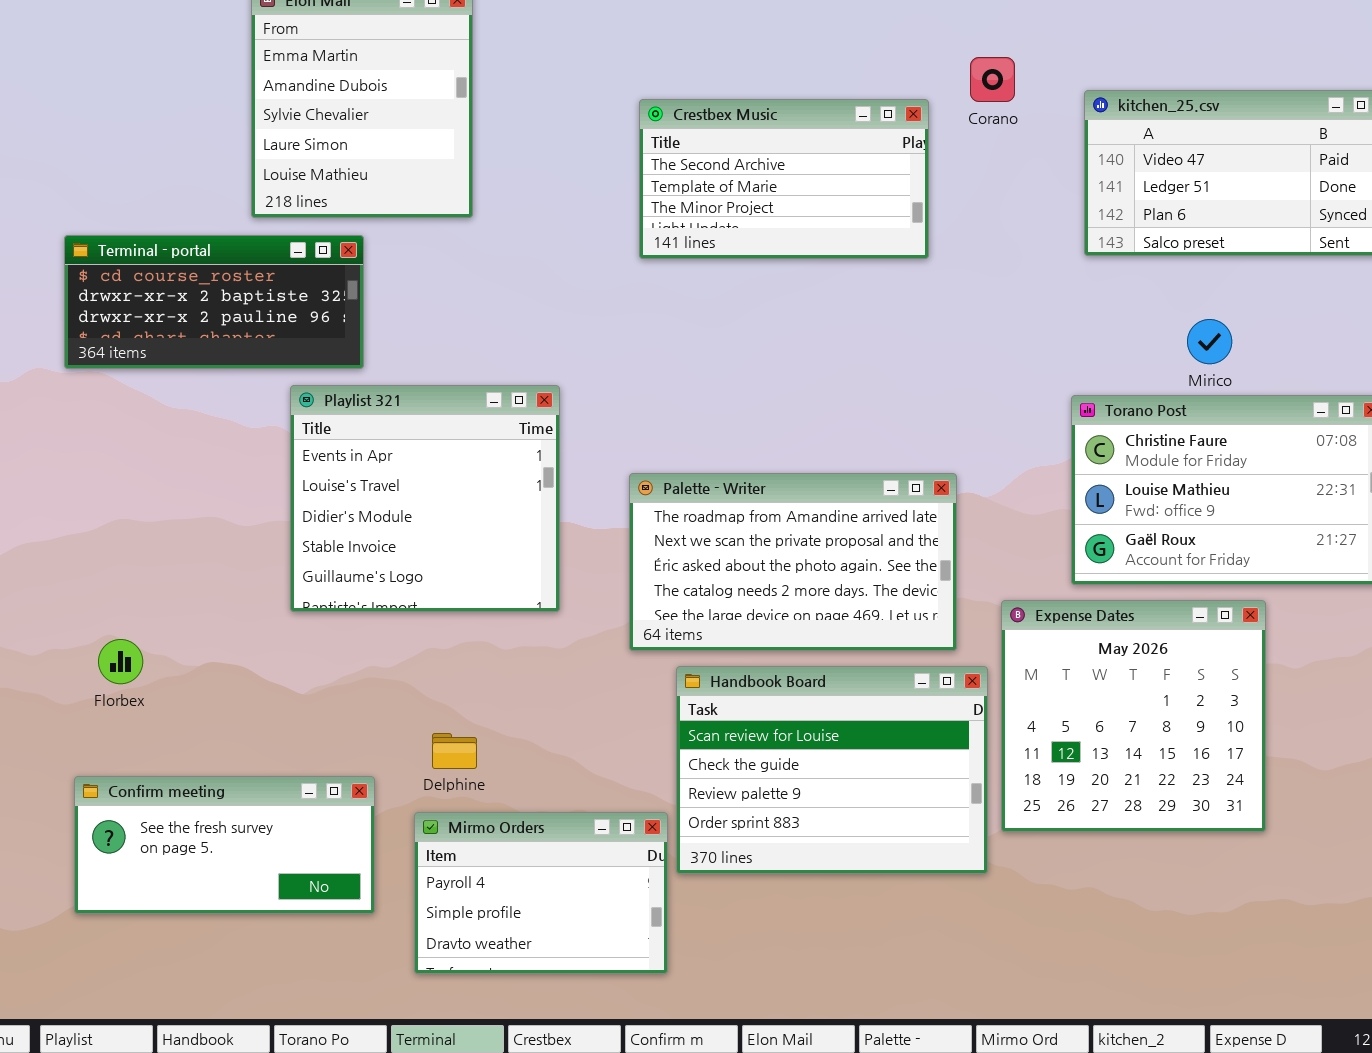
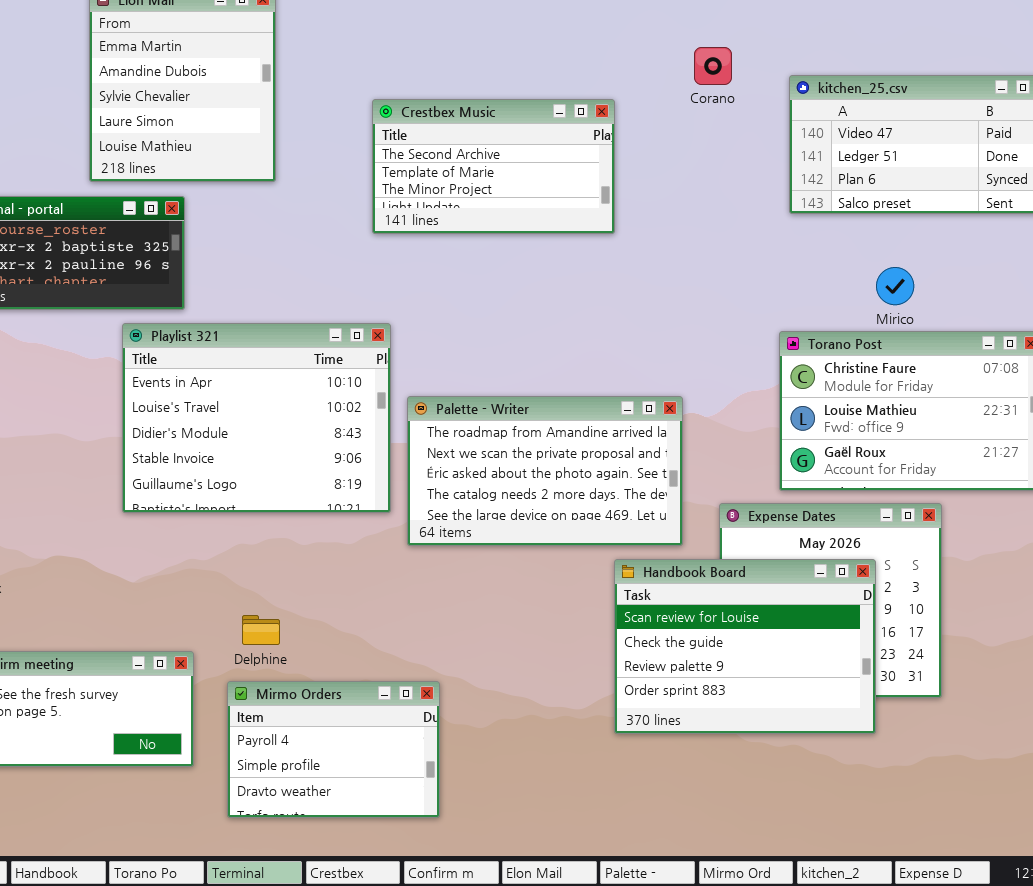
Crestbex Music: [639,99,929,259] -> [372,99,615,234], moved
Playlist 321: [290,385,560,612] -> [122,323,391,513], resized
Handbook Board: [676,666,988,874] -> [614,559,876,734], moved

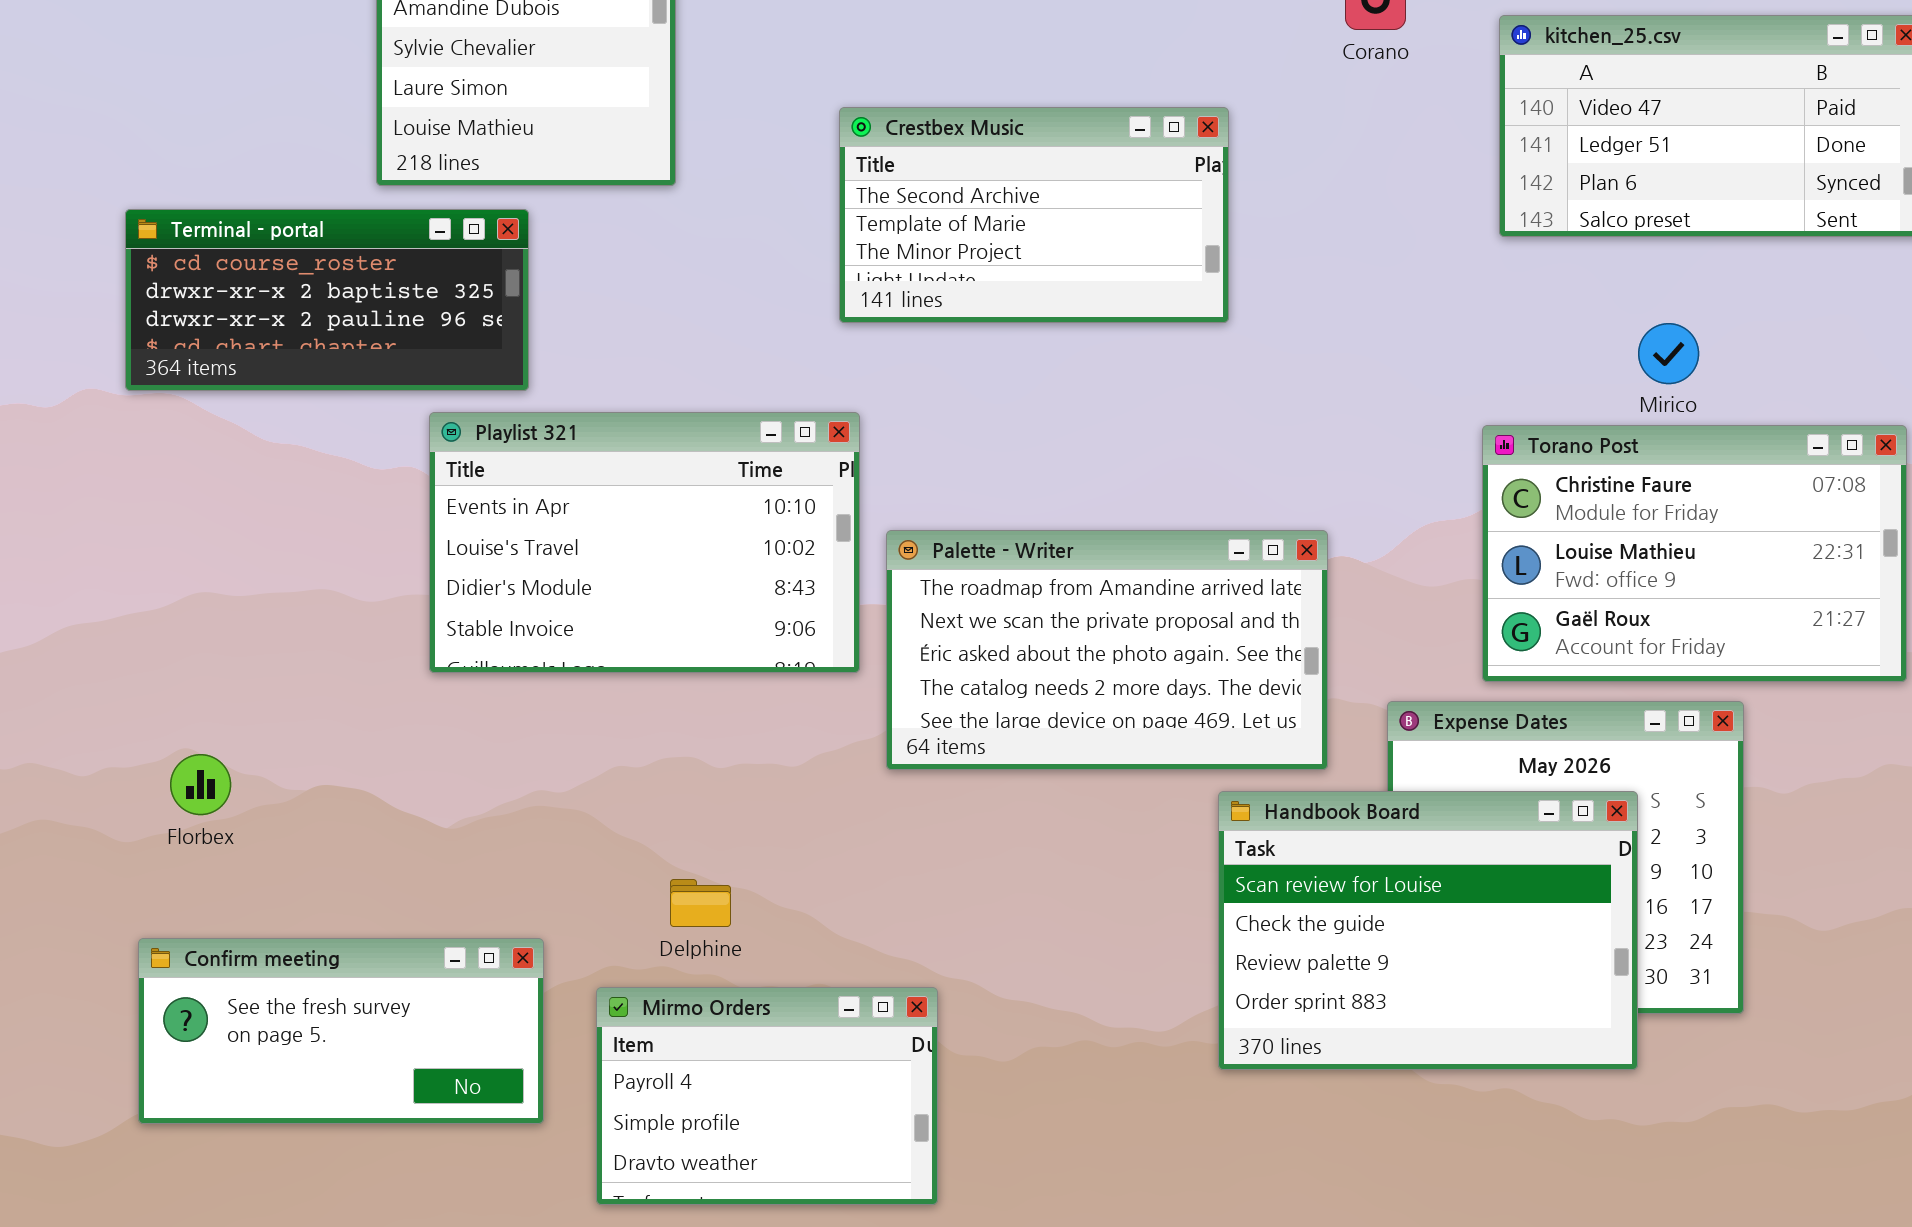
Crestbex Music: [372,99,615,234] -> [839,107,1229,323], moved
Playlist 321: [122,323,391,513] -> [429,412,860,673], resized
Delphine: [242,615,280,645] -> [670,879,731,927], moved

